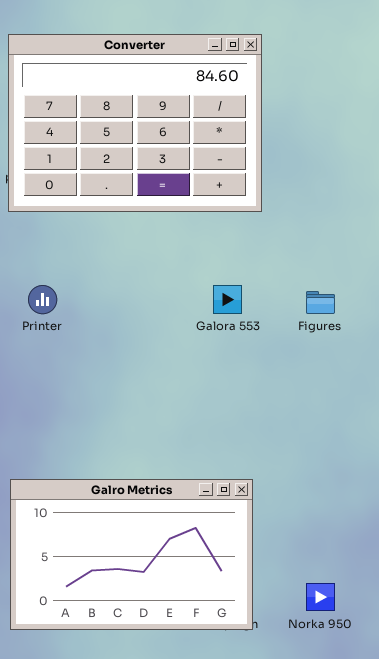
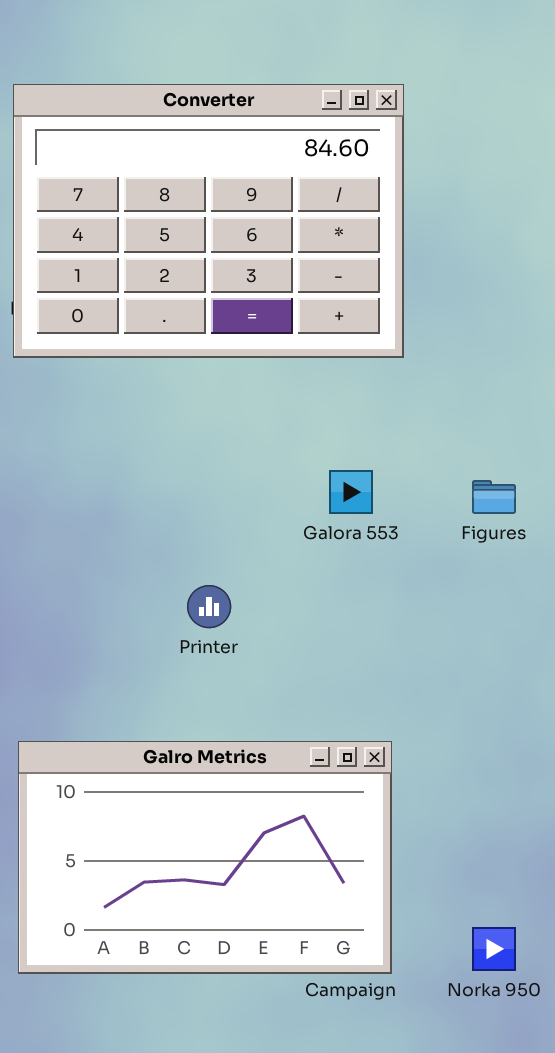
Printer: [28,285,57,314] -> [187,585,231,628], moved
Galro Metrics: [10,479,253,630] -> [18,741,392,974], moved

